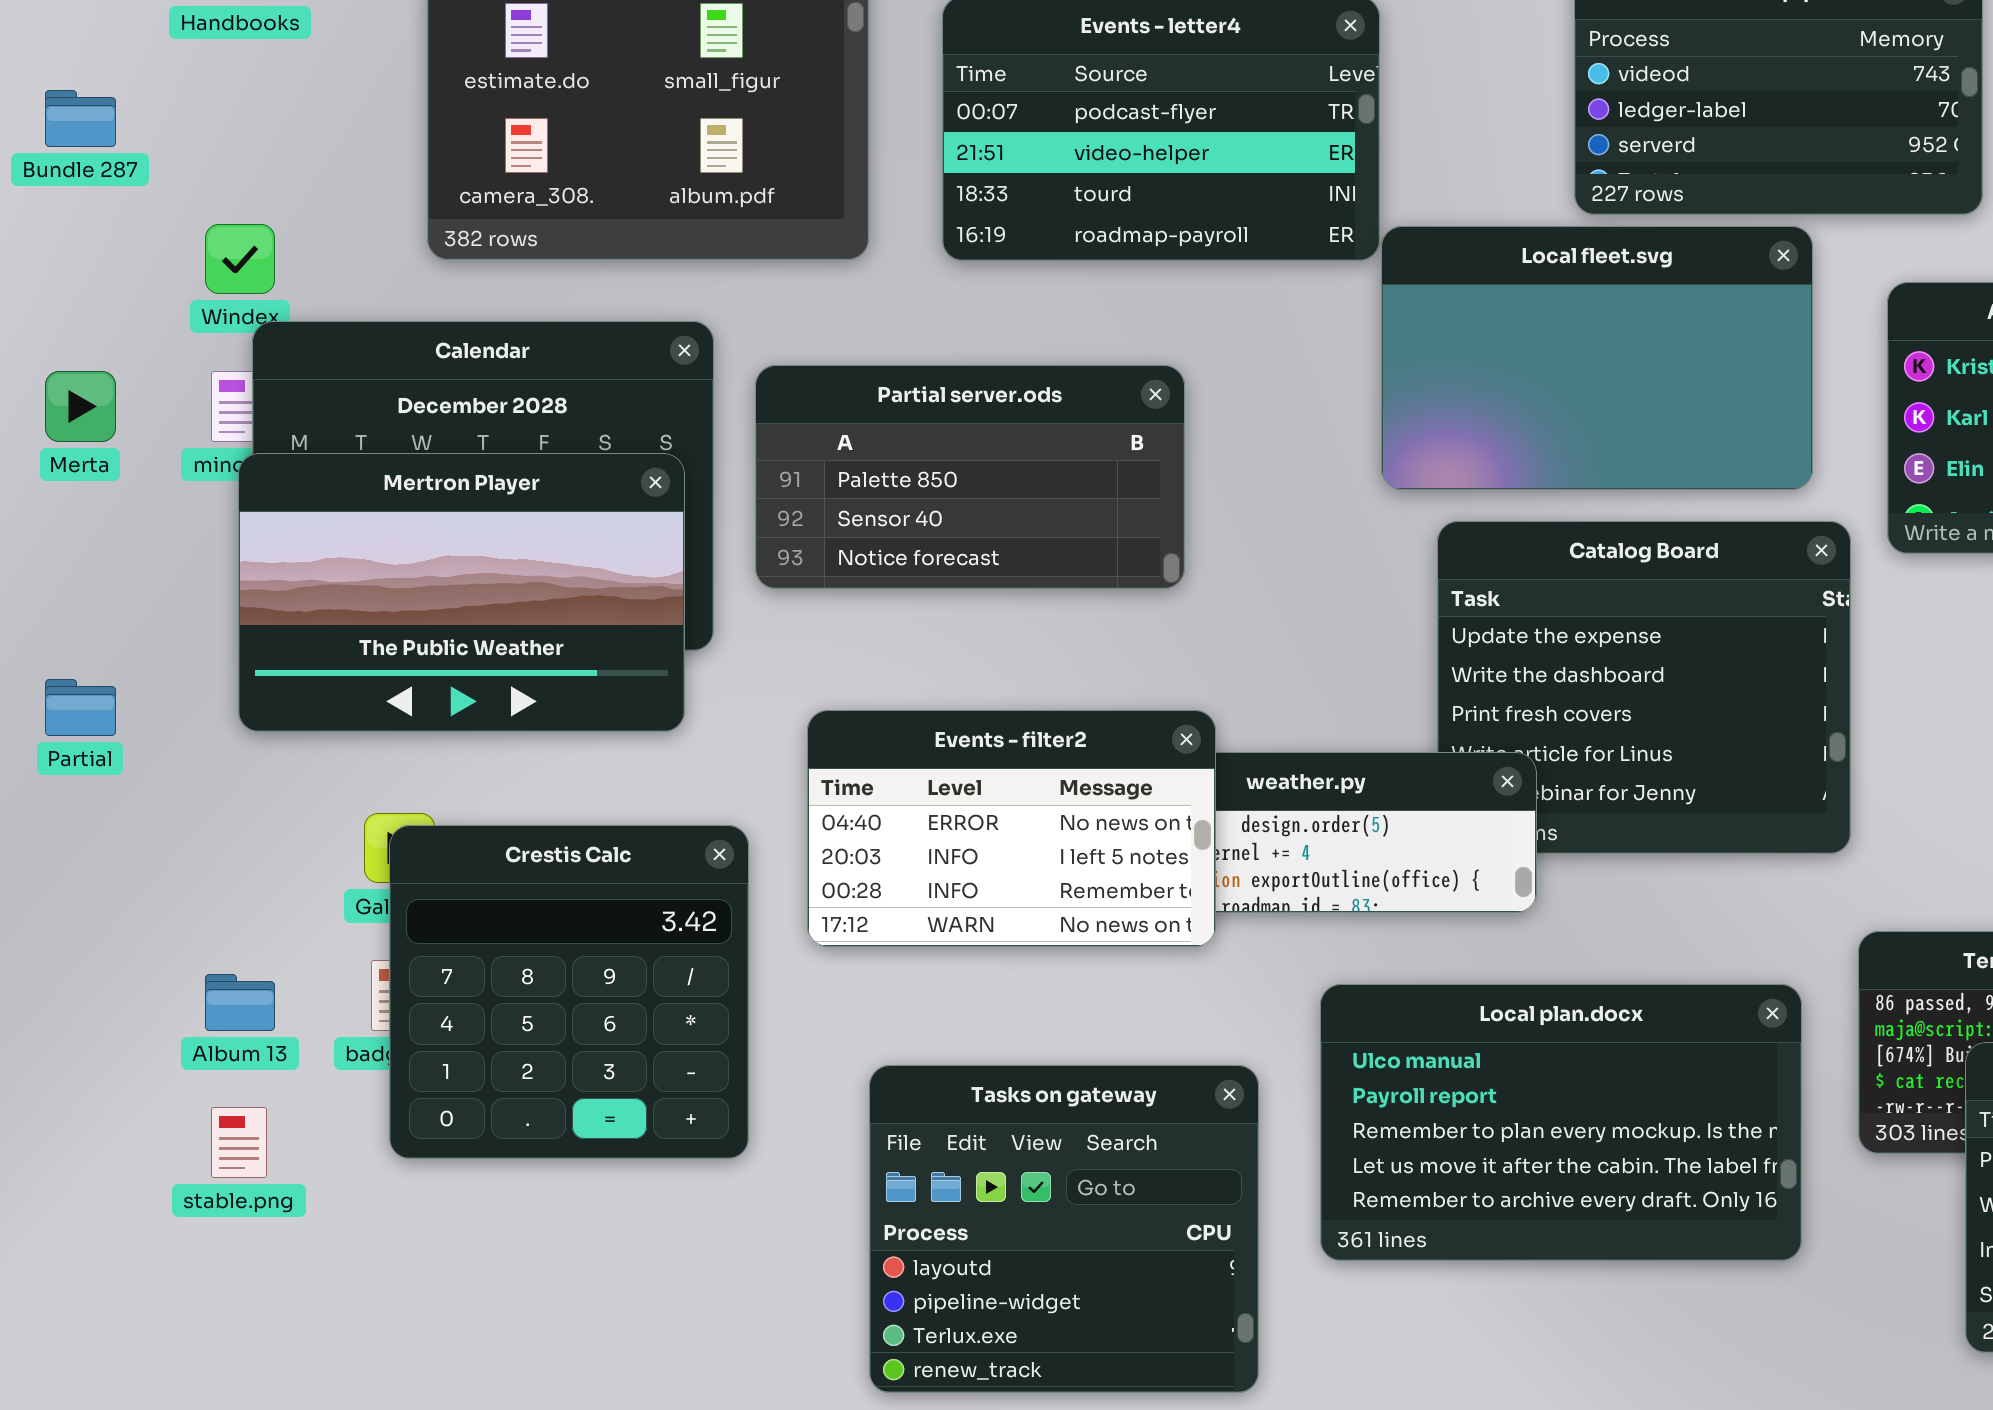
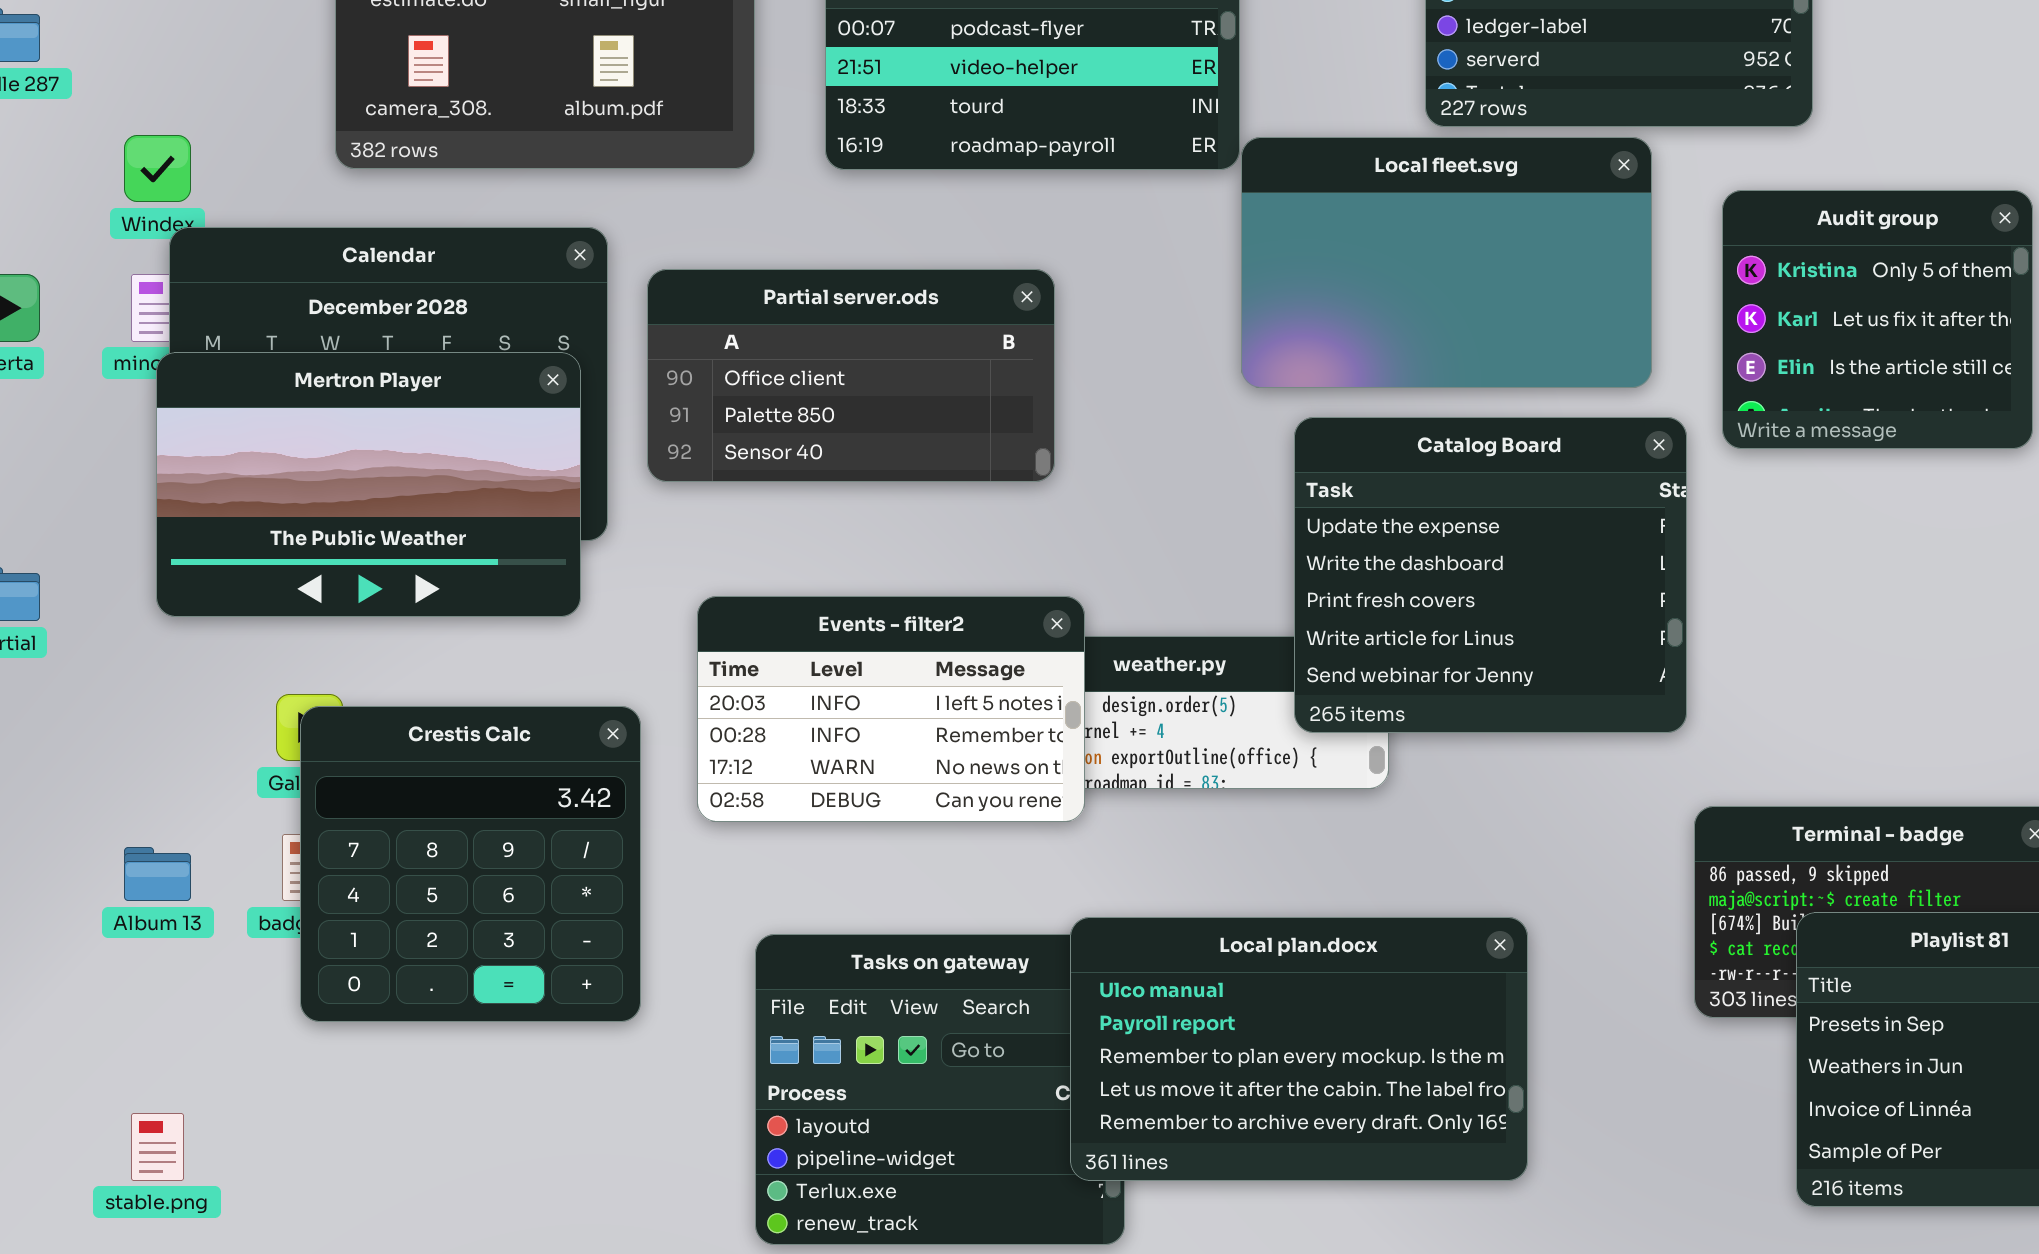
Partial server.ods: [755,365,1185,589] -> [647,269,1055,482], scrolled up 1 row
Catalog Board: [1437,521,1851,854] -> [1294,417,1687,733], raised
Events - filter2: [807,710,1216,947] -> [697,596,1085,822], scrolled down 1 row
Local plan.docx: [1320,984,1802,1261] -> [1070,917,1528,1181], moved
stable.png: [211,1107,267,1178] -> [131,1113,184,1181], moved

